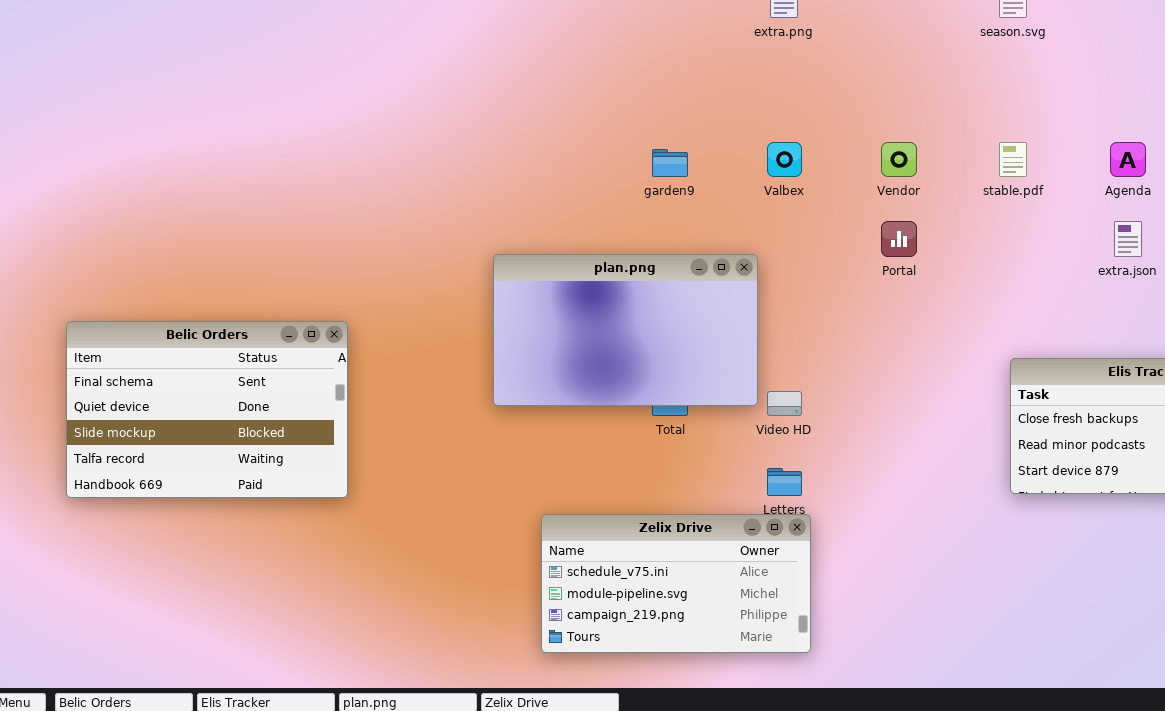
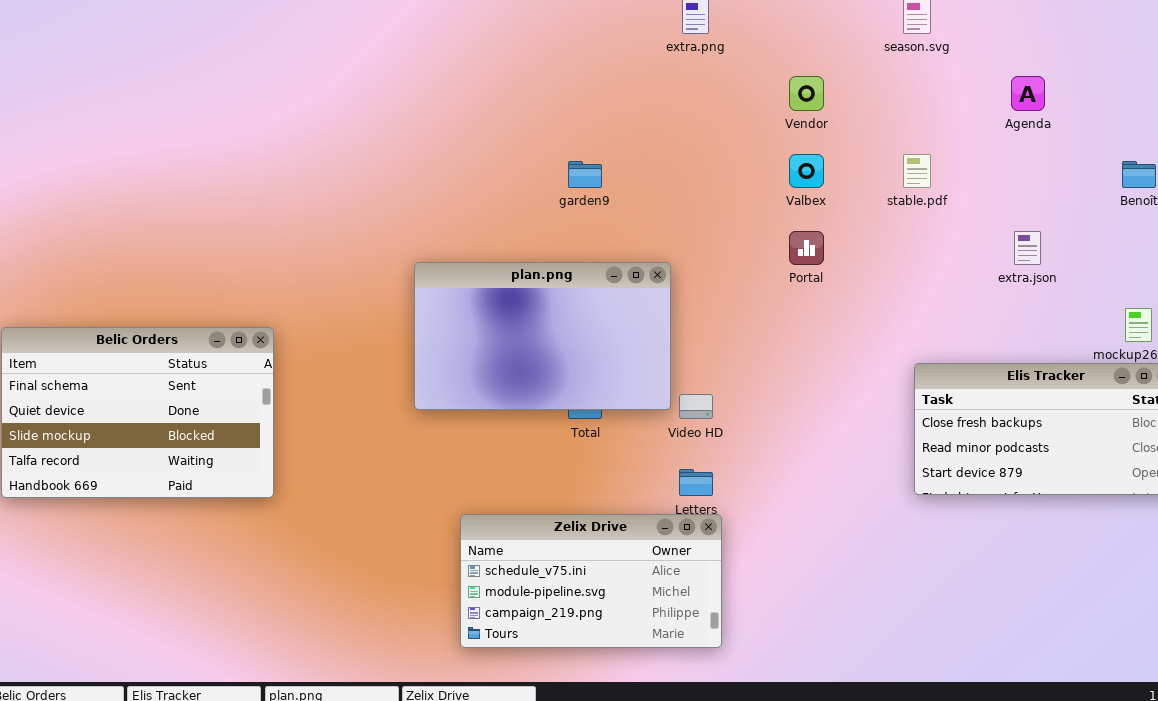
Valbex: [767,142,802,177] -> [789,154,824,188], moved
Vendor: [881,142,917,177] -> [789,76,824,111], moved
Agenda: [1110,142,1146,177] -> [1011,76,1045,111], moved

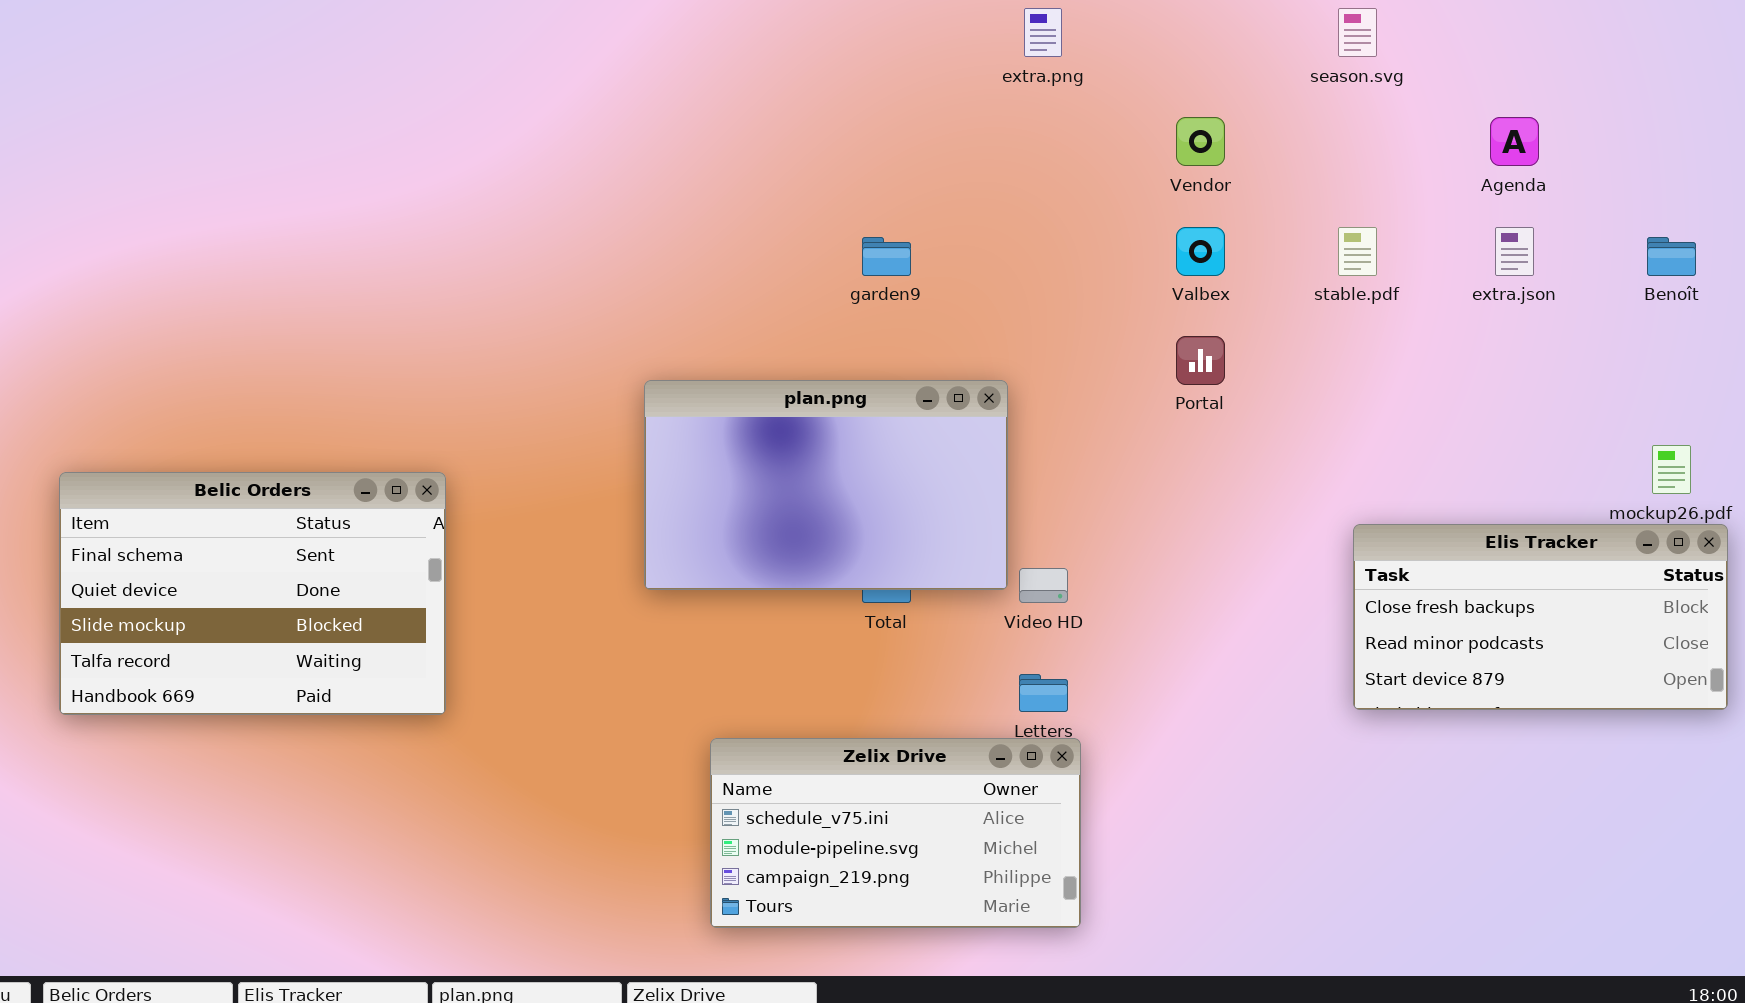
extra.json: [1014,231,1041,265] -> [1495,227,1534,276], moved

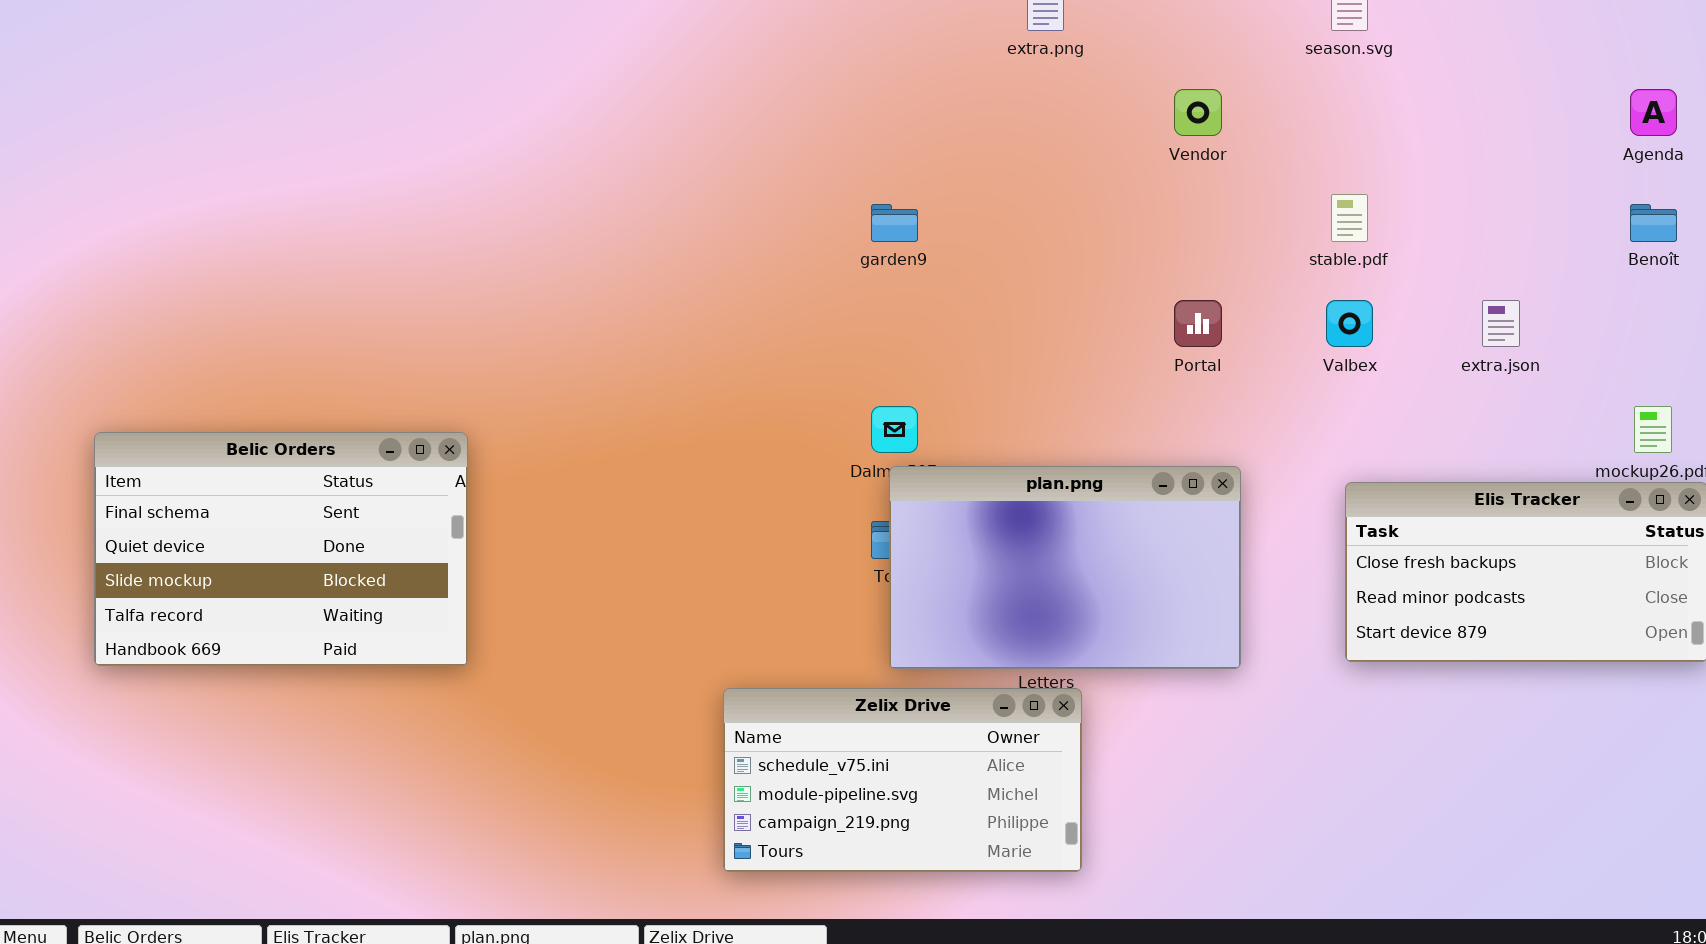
Agenda: [1490,117,1539,166] -> [1630,89,1677,136], moved
Valbex: [1176,227,1225,276] -> [1326,300,1373,347], moved
extra.json: [1495,227,1534,276] -> [1482,300,1520,347], moved
plan.png: [644,380,1008,590] -> [889,466,1241,669], moved

